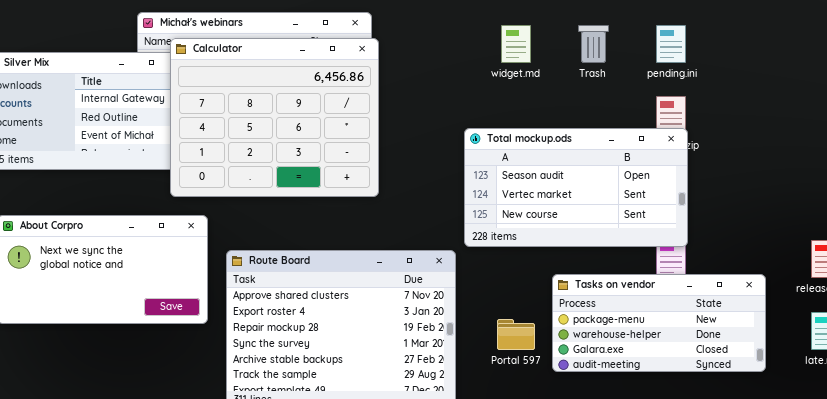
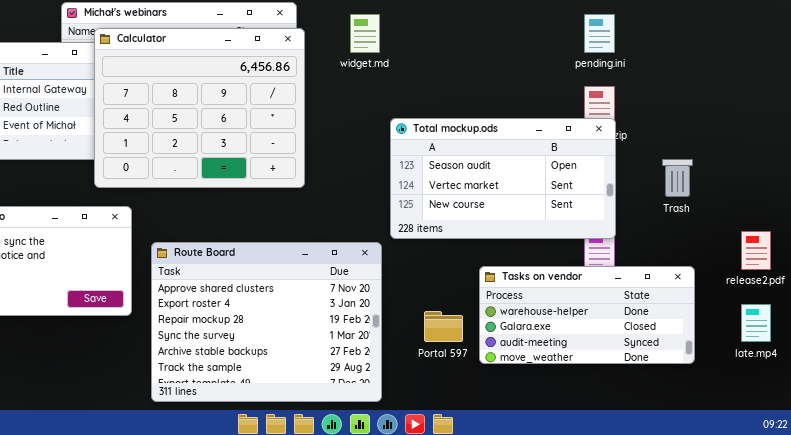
widget.md: [501,25,531,63] -> [350,14,380,53], moved
Trash: [578,25,609,63] -> [662,159,693,197], moved
Tasks on vendor: [552,274,766,372] -> [479,266,695,364], scrolled down 1 row

